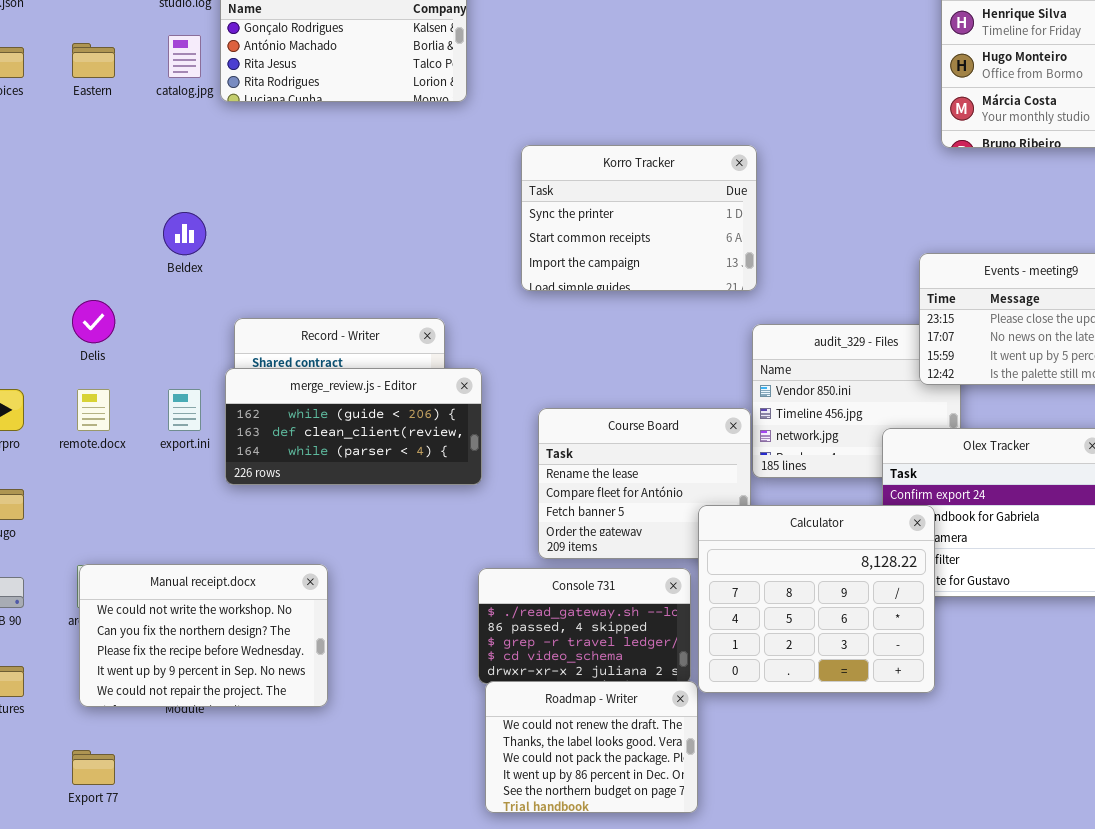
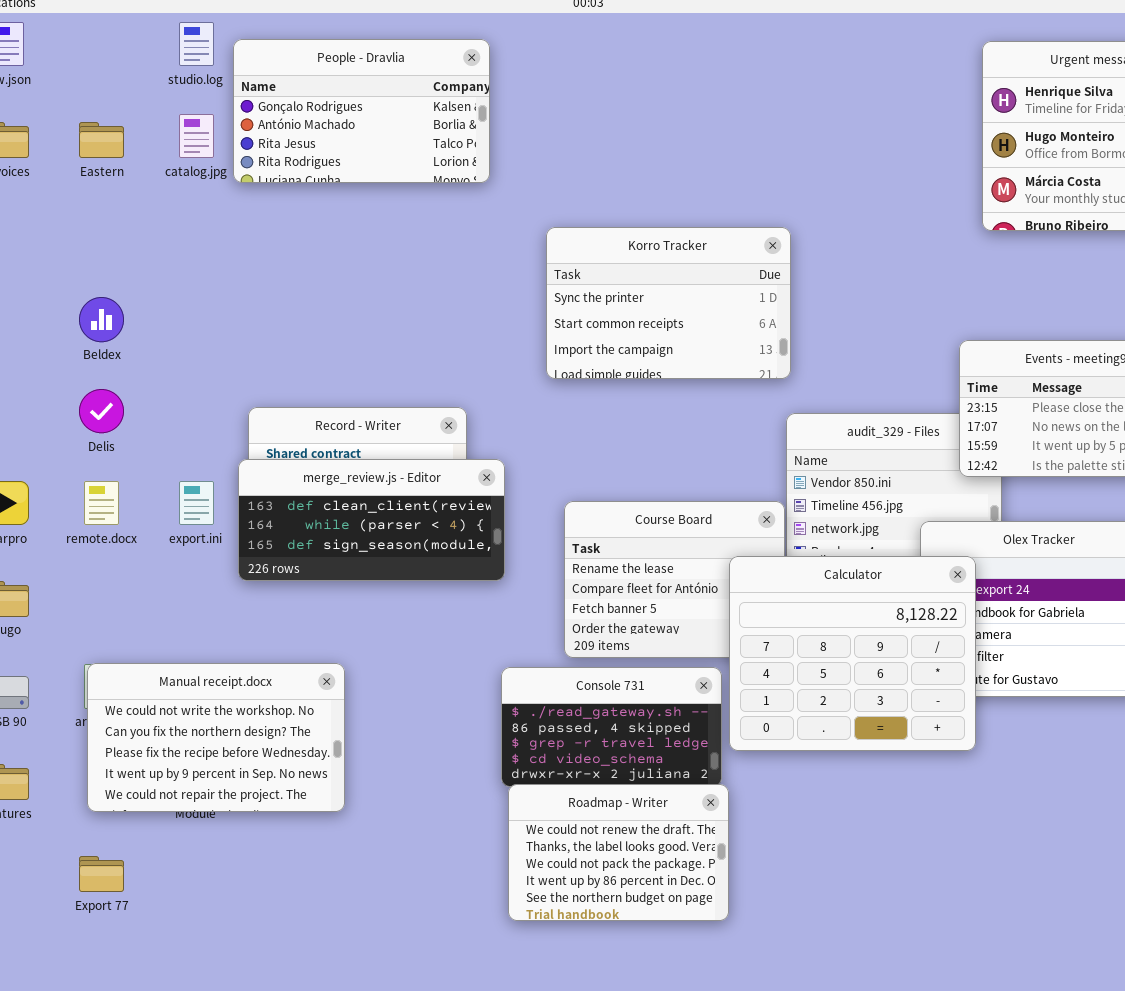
Beldex: [163,212,206,255] -> [79,297,124,342], moved
merge_review.js - Editor: [225,368,482,485] -> [238,459,505,581], scrolled down 1 row
Calculator: [698,505,935,693] -> [729,556,976,751], moved

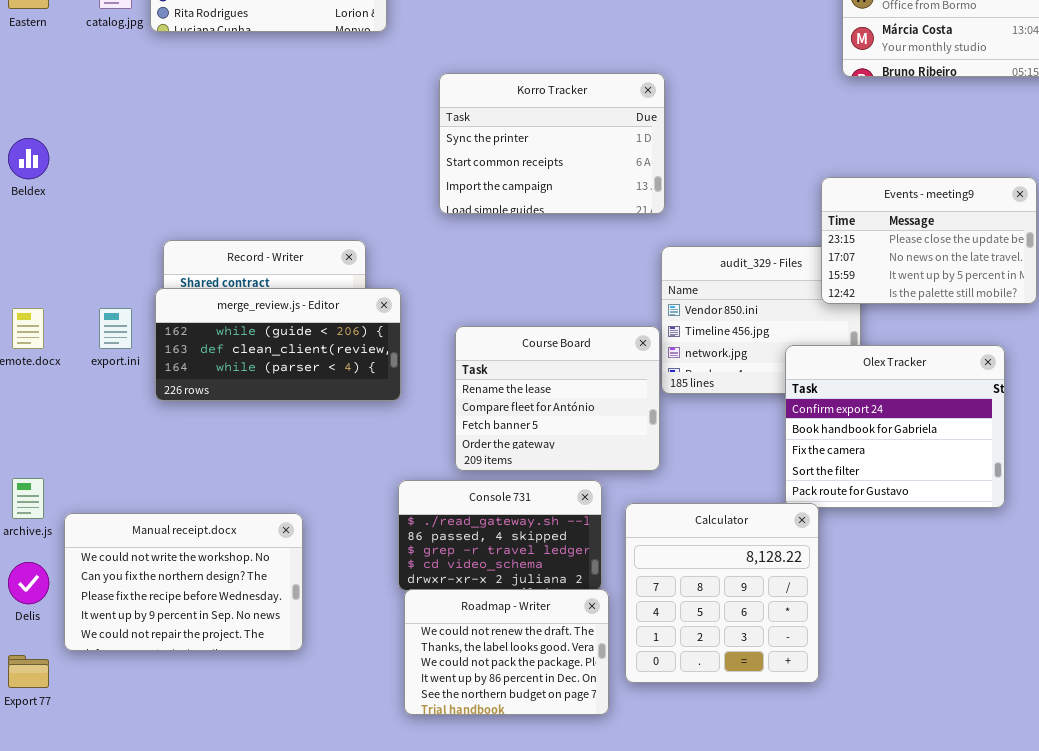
Delis: [79,389,124,433] -> [8,562,49,604], moved
merge_review.js - Editor: [238,459,505,581] -> [155,288,401,401], scrolled up 1 row
Calculator: [729,556,976,751] -> [625,503,819,683], moved, resized
Manual receipt.docx: [87,663,345,812] -> [64,513,303,651], moved

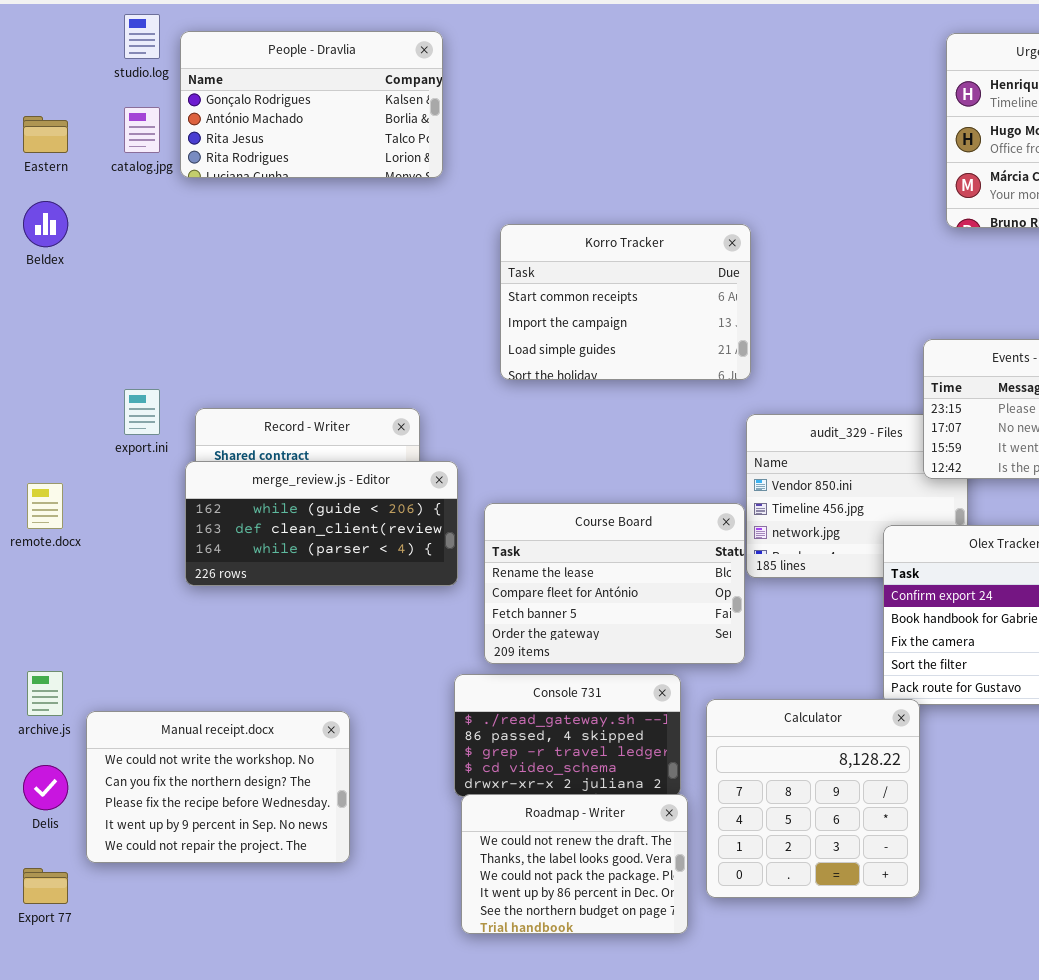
Korro Tracker: [439,73,665,214] -> [500,224,751,380], scrolled down 1 row
Beldex: [8,138,49,179] -> [23,201,68,247], moved
export.ini: [99,308,132,349] -> [124,389,160,435], moved
Course Board: [455,326,660,471] -> [484,503,745,664], resized

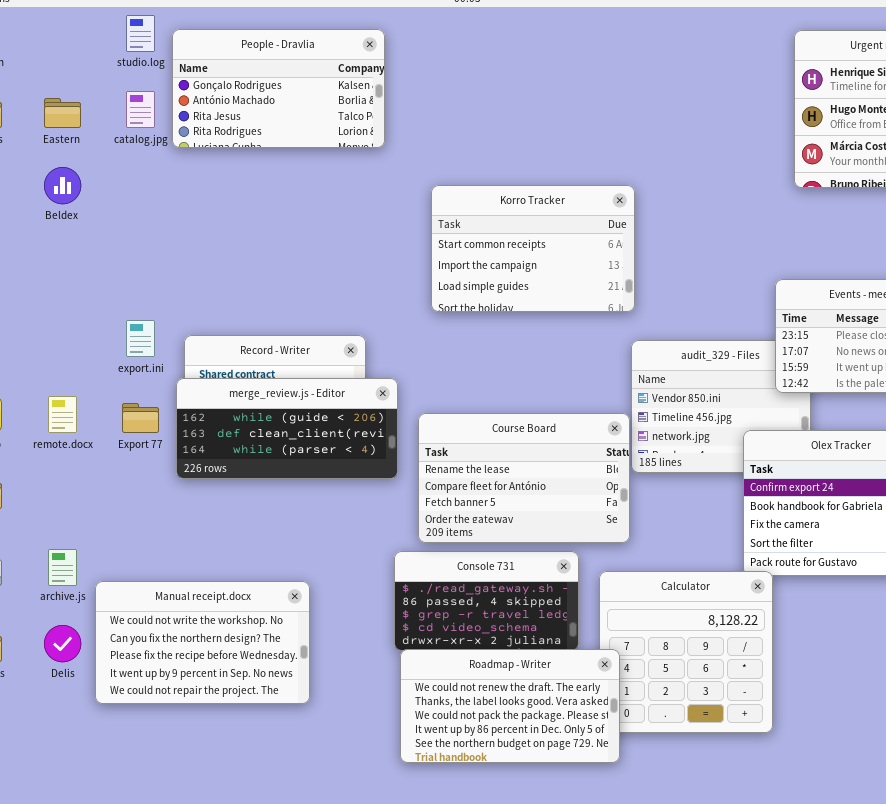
Roadmap - Writer: [461,794,688,934] -> [400,649,620,763], resized
Export 77: [23,868,68,904] -> [122,403,159,433], moved

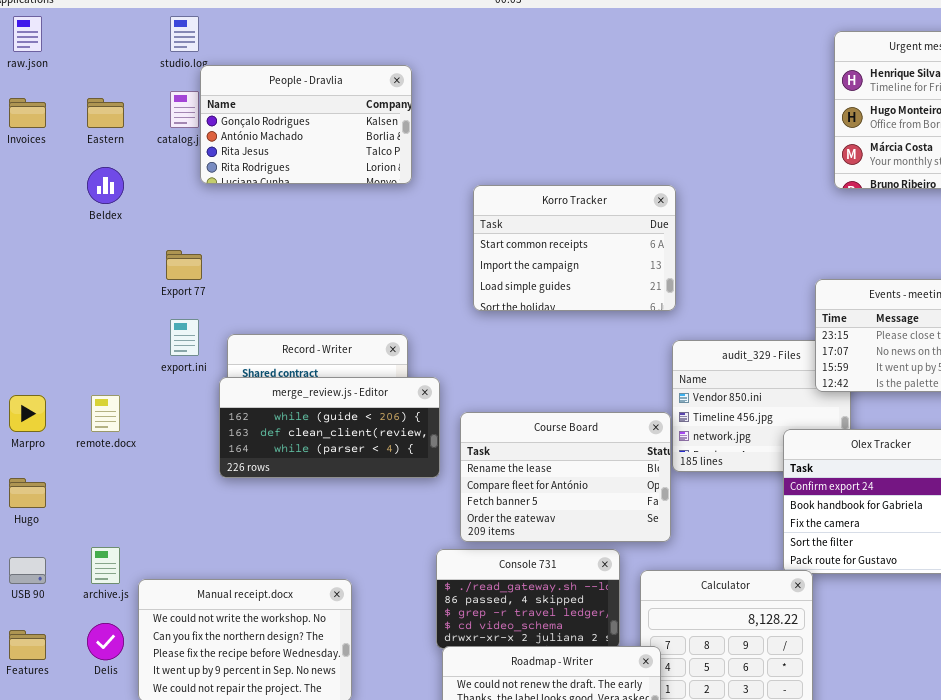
People - Dravlia: [172,29,385,148] -> [200,65,412,184], moved
Export 77: [122,403,159,433] -> [166,250,202,280], moved

